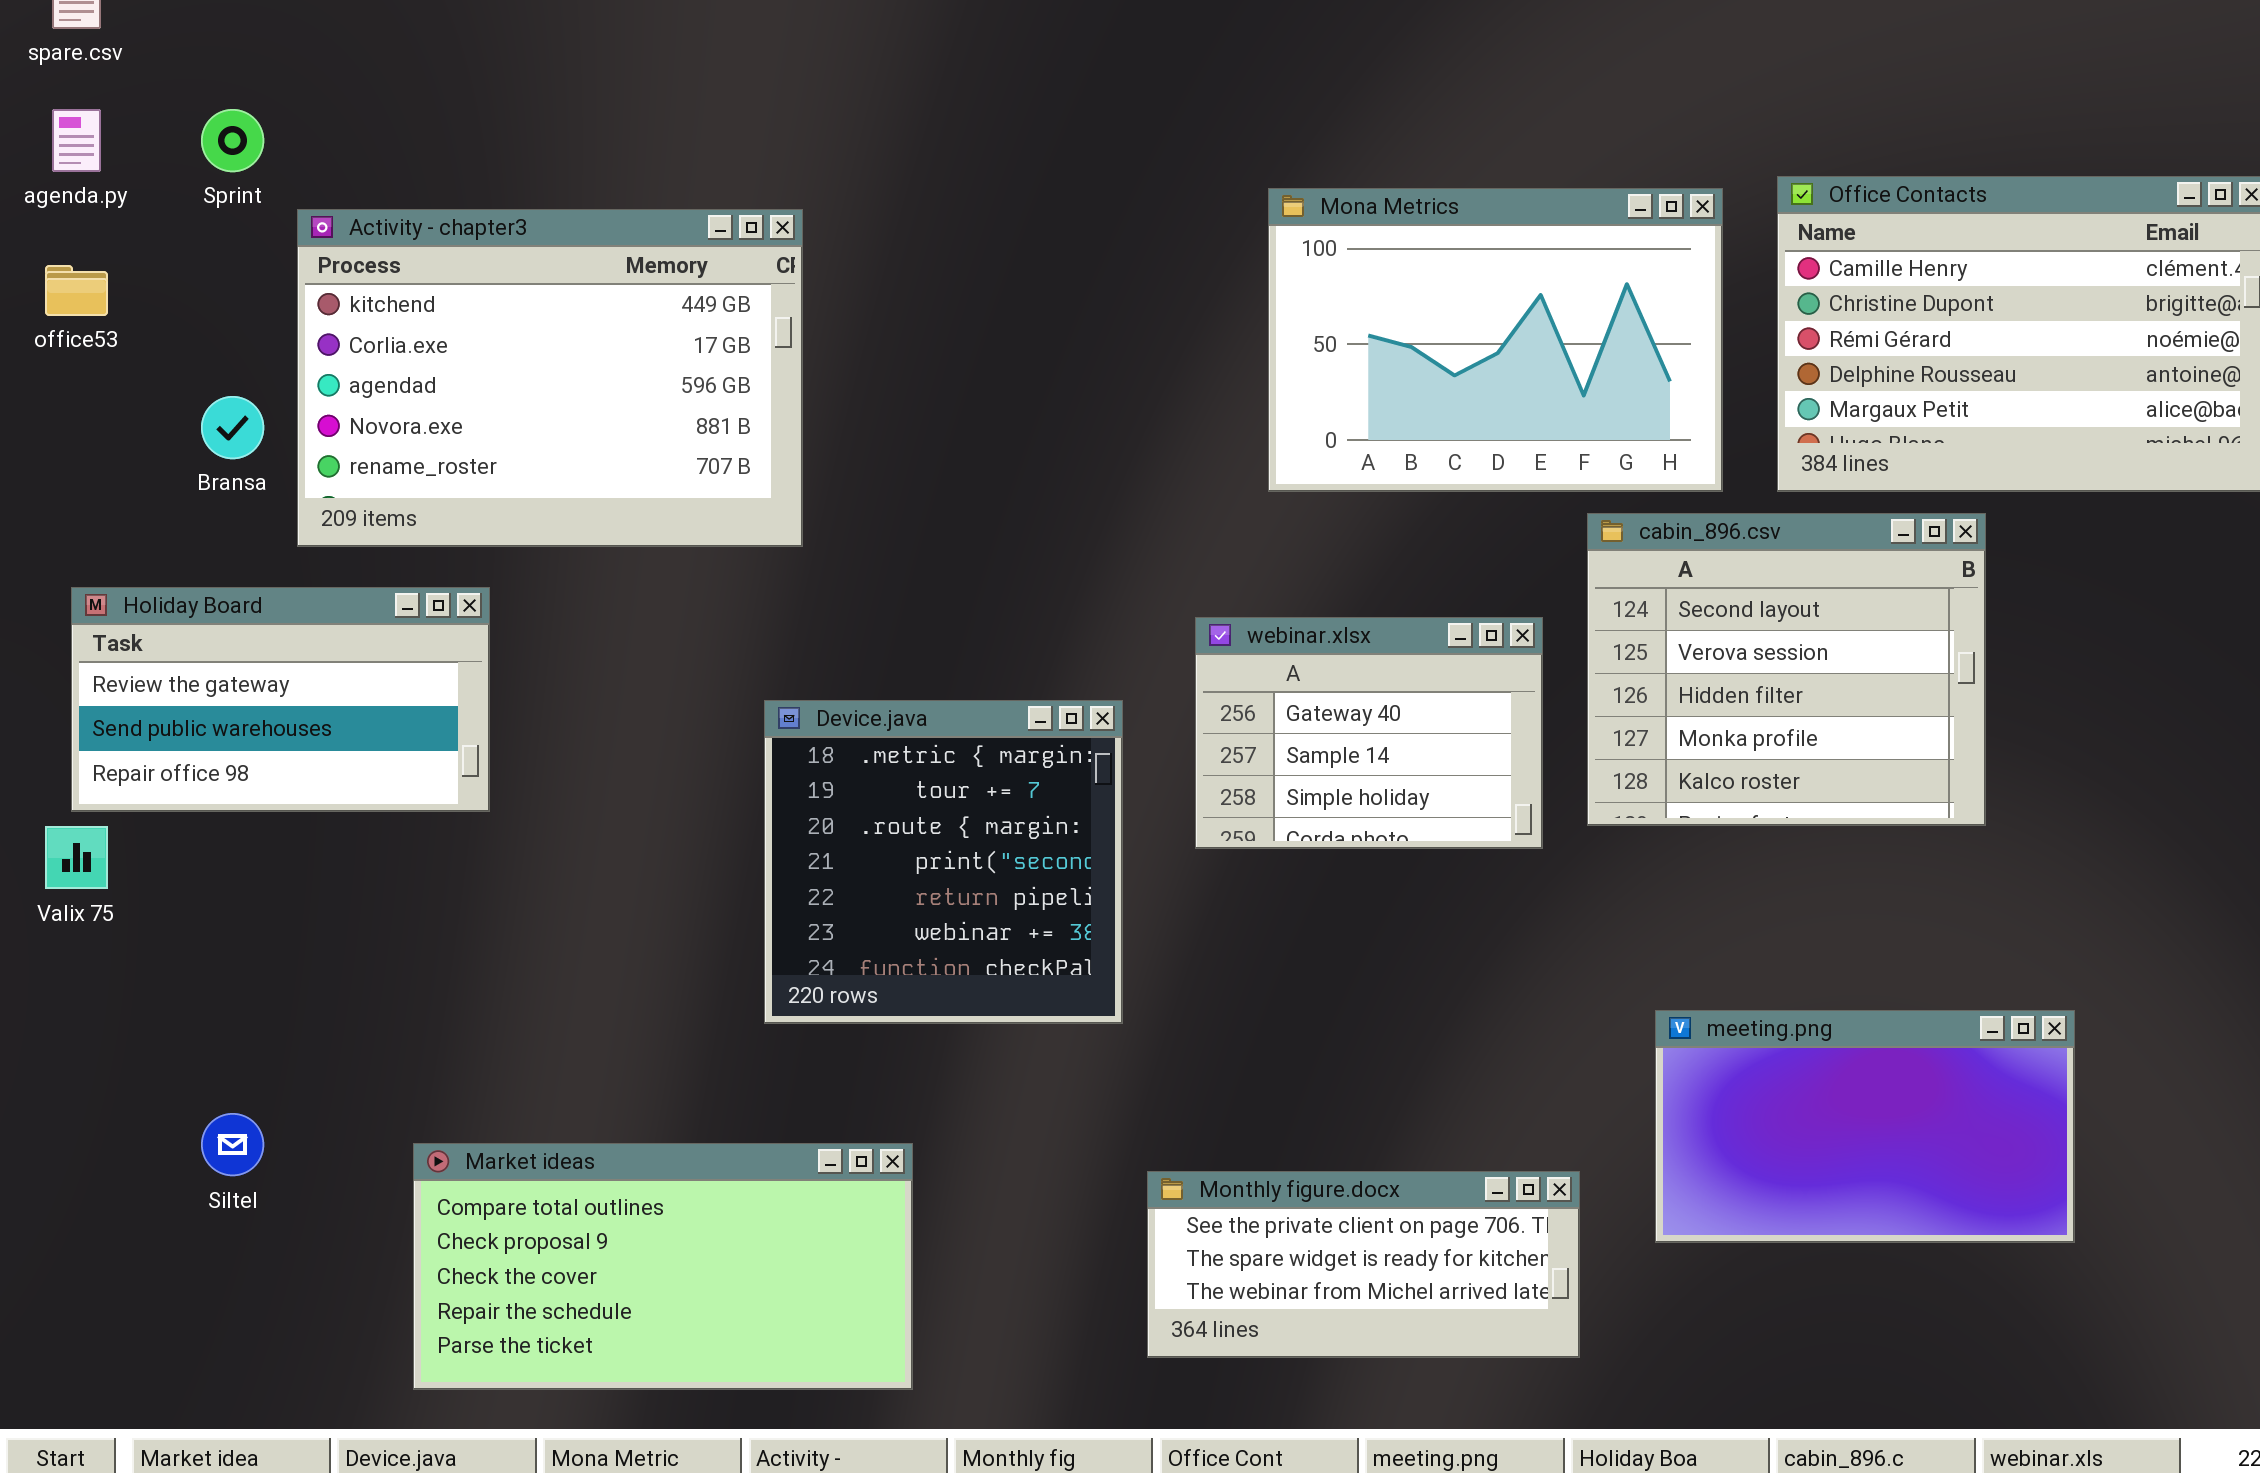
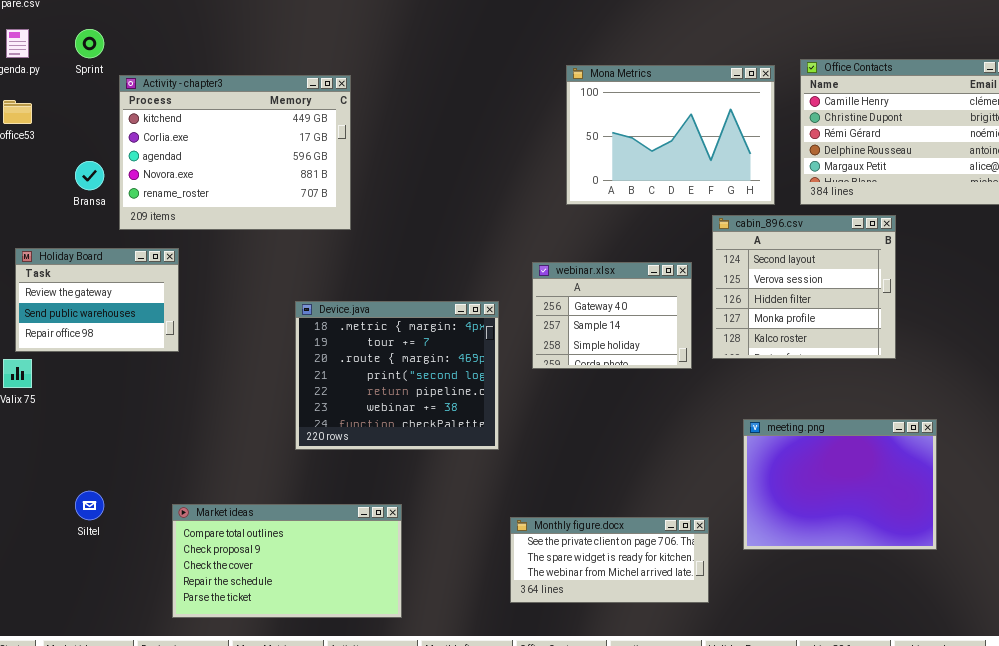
Holiday Board: [71,587,490,812] -> [15,248,179,352], resized
Device.java: [764,700,1123,1024] -> [295,301,499,450], resized
meeting.png: [1655,1010,2075,1243] -> [743,419,937,550], resized

